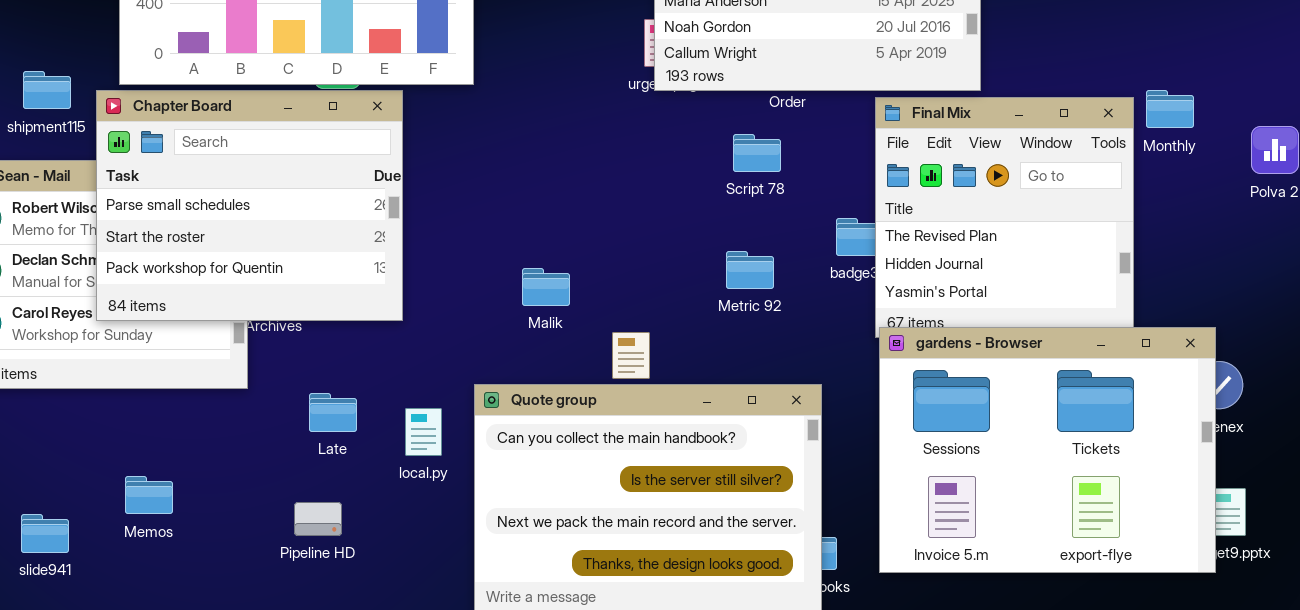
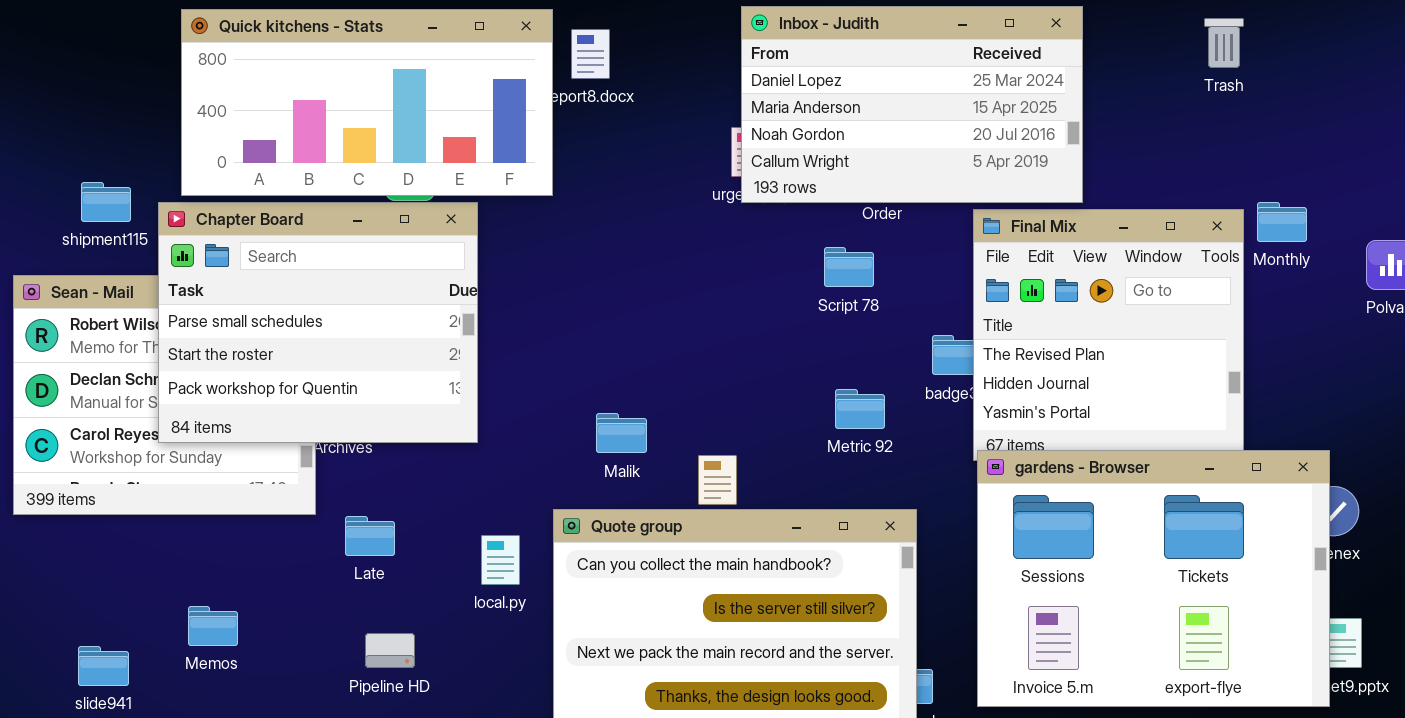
Metric 92: [726,251,774,289] -> [835,389,885,429], moved
Malik: [522,268,570,306] -> [596,413,647,453], moved
Late: [309,393,357,432] -> [345,516,395,556], moved

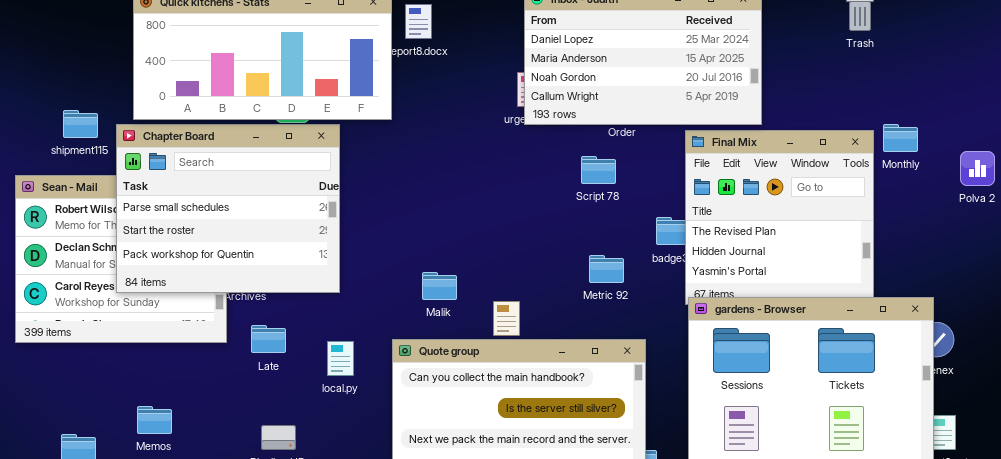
Late: [345,516,395,556] -> [251,325,286,353], moved
local.py: [481,535,520,585] -> [327,341,354,376], moved

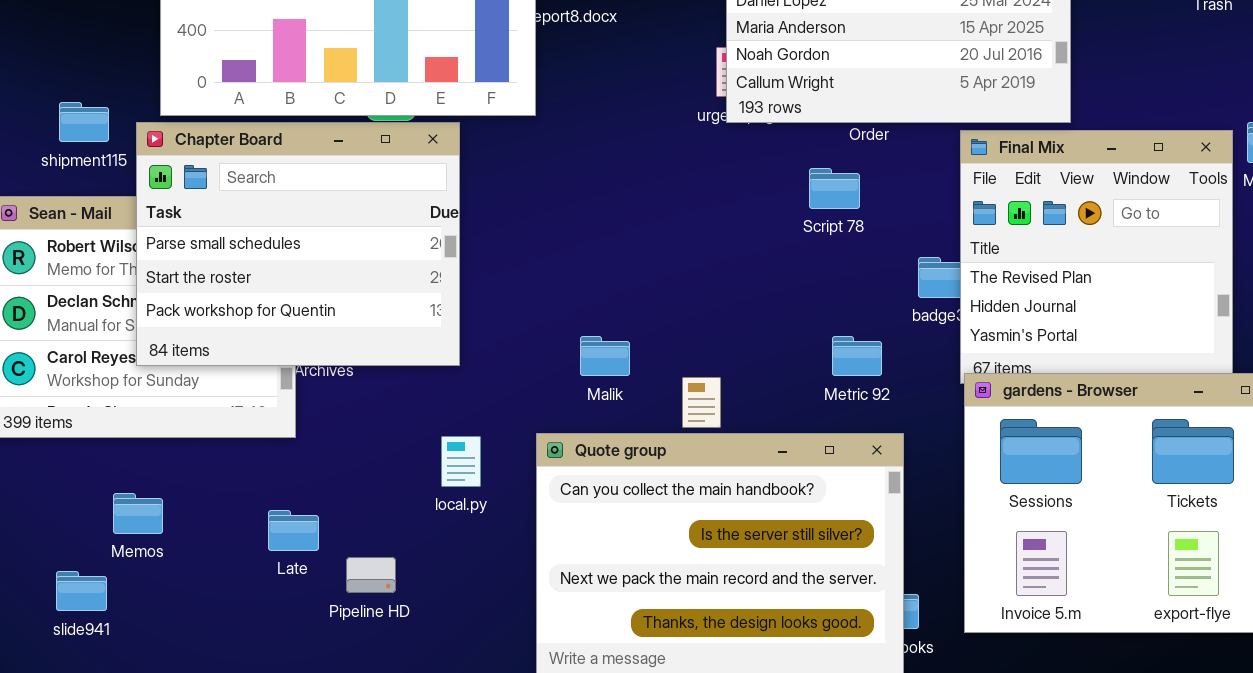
Metric 92: [589,255,624,283] -> [832,336,882,376], moved
Late: [251,325,286,353] -> [268,510,319,551], moved
Memos: [137,406,172,434] -> [113,493,163,534], moved

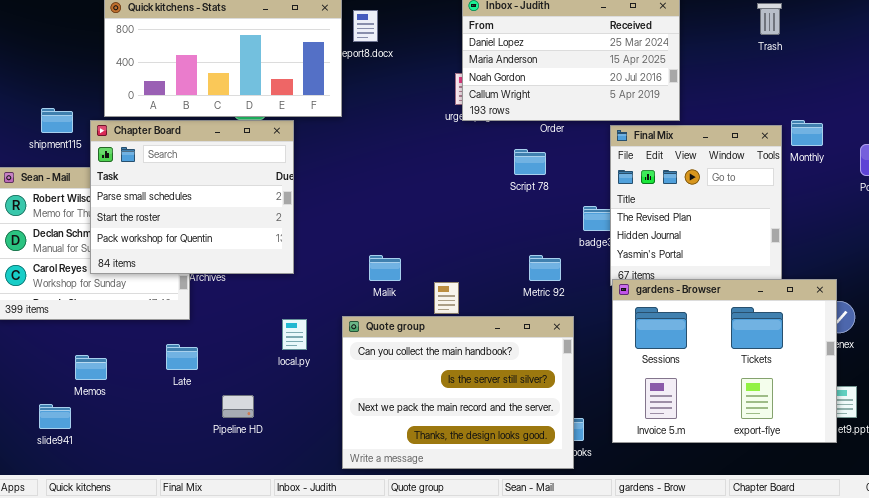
Late: [268,510,319,551] -> [166,344,198,370], moved

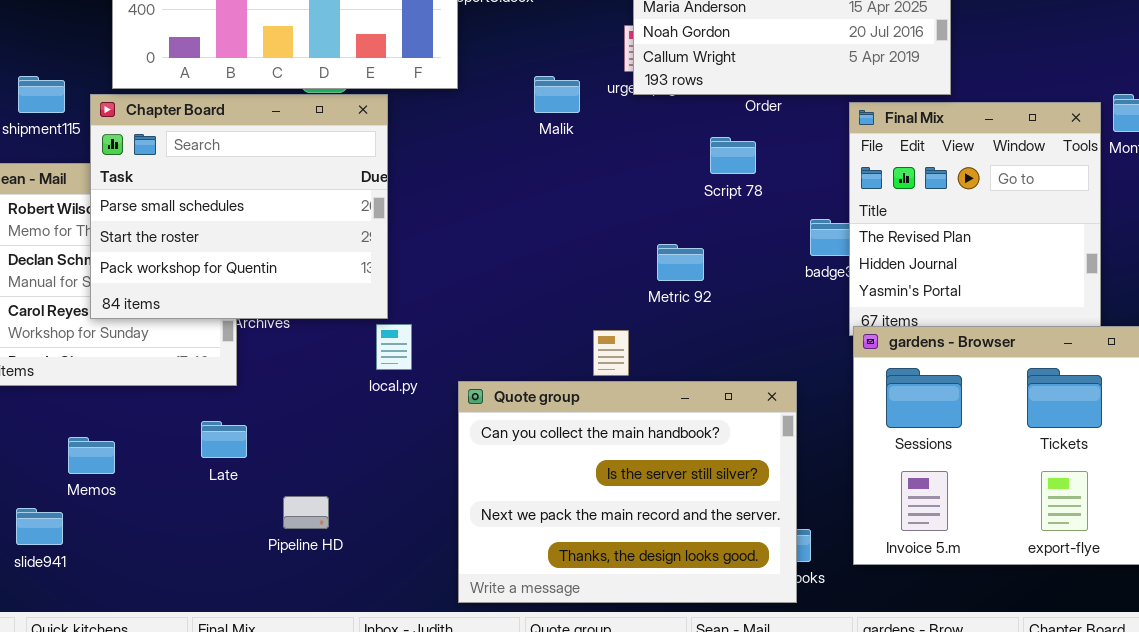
Malik: [369,255,401,281] -> [534,76,580,113], moved
Metric 92: [529,255,561,281] -> [657,244,704,281], moved
local.py: [282,319,307,350] -> [376,324,412,370], moved

